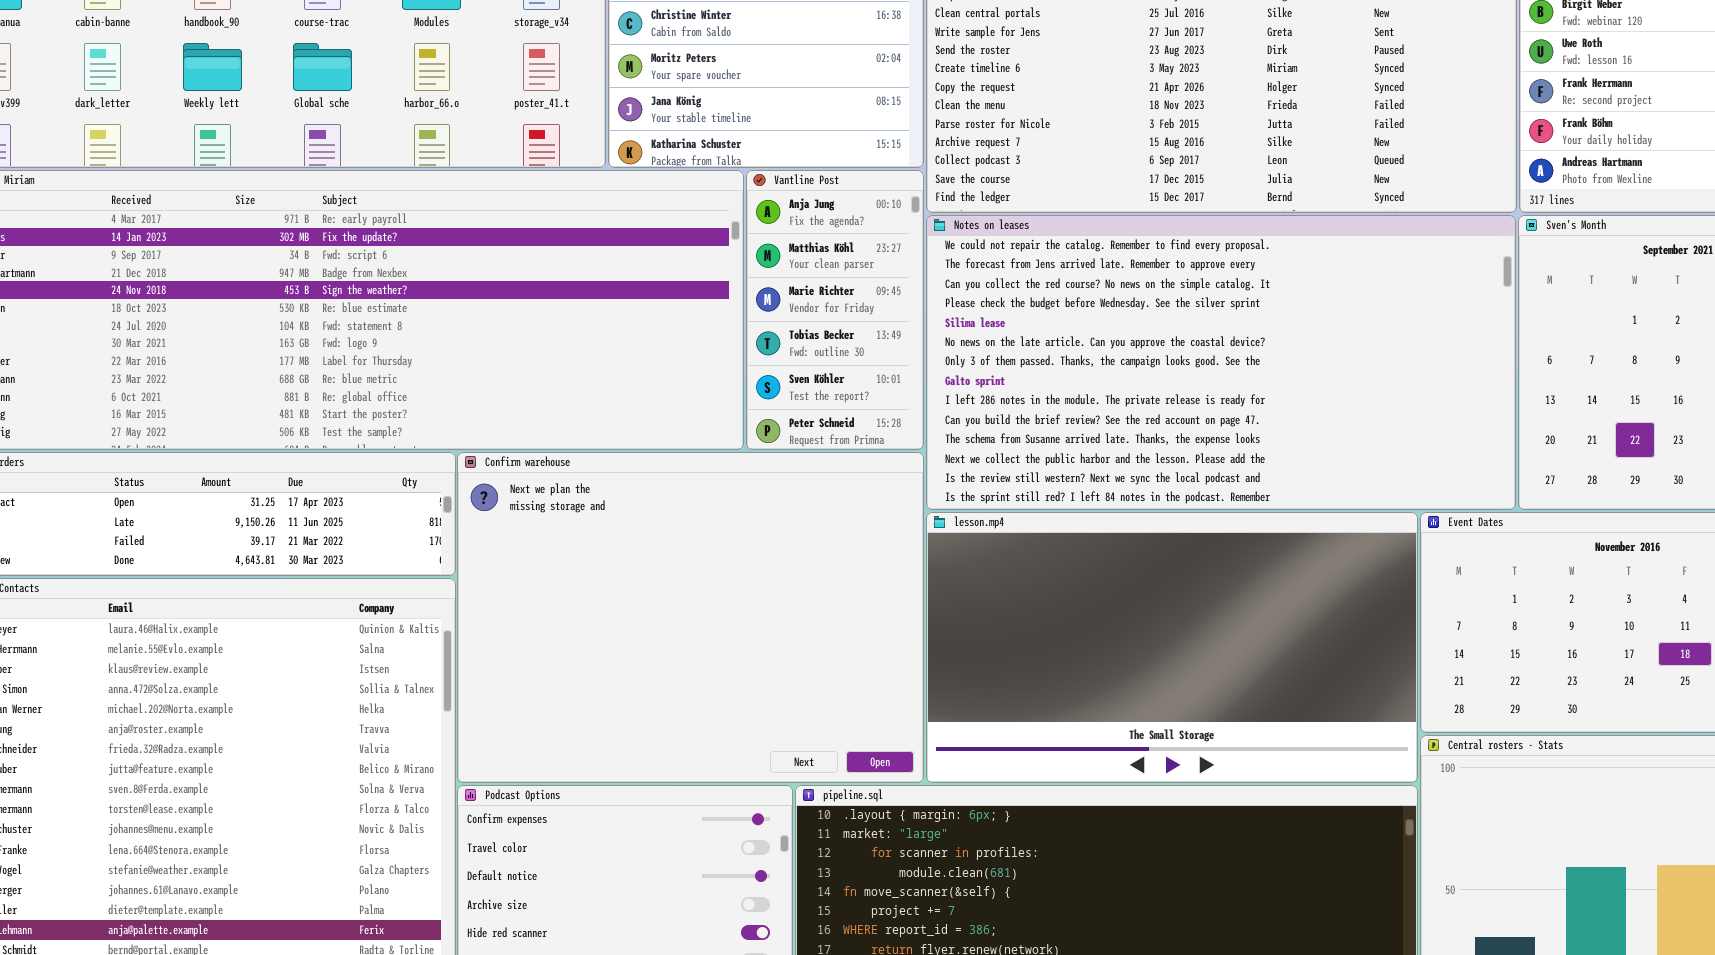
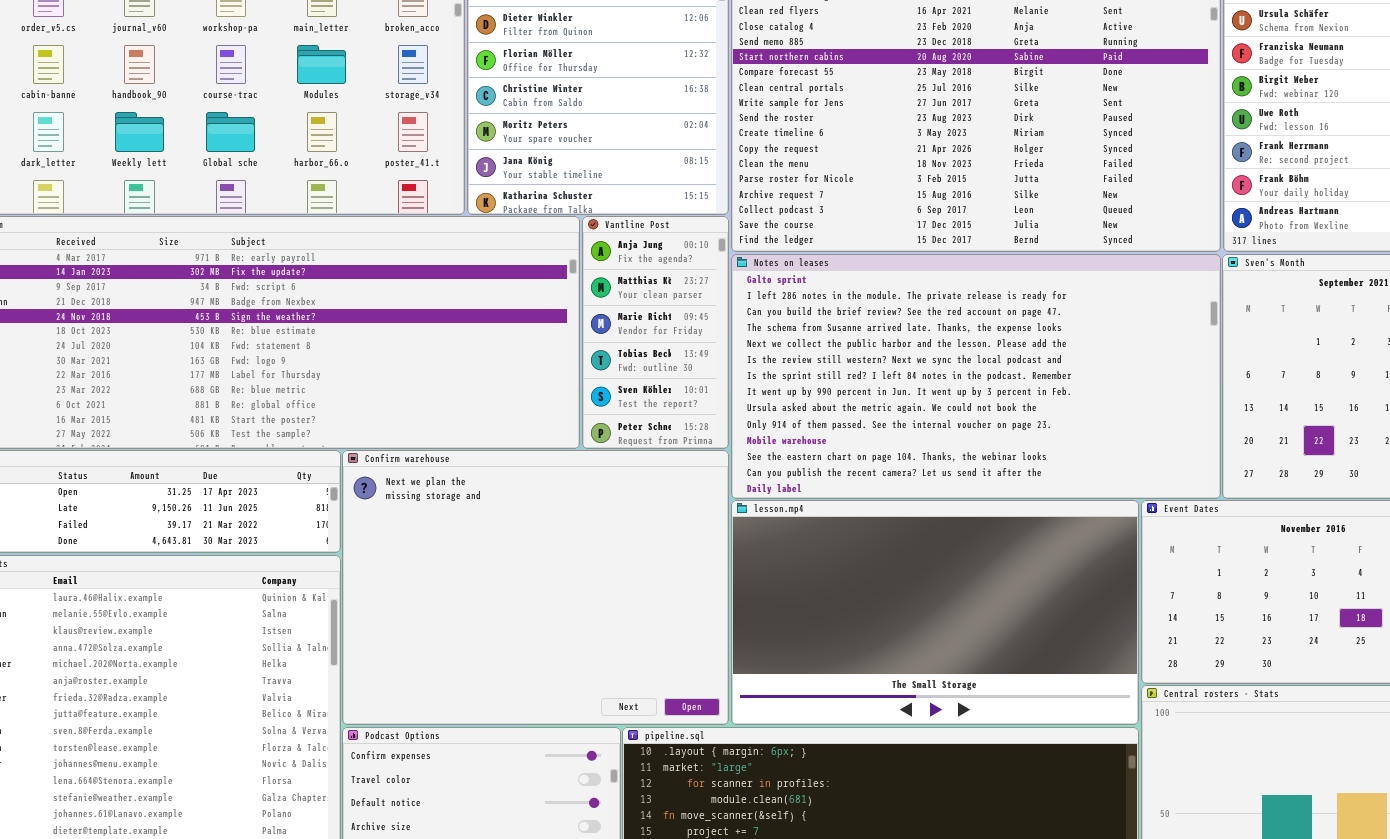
Notes on leases: [926,215,1516,510] -> [731,254,1221,499], scrolled down 7 rows

